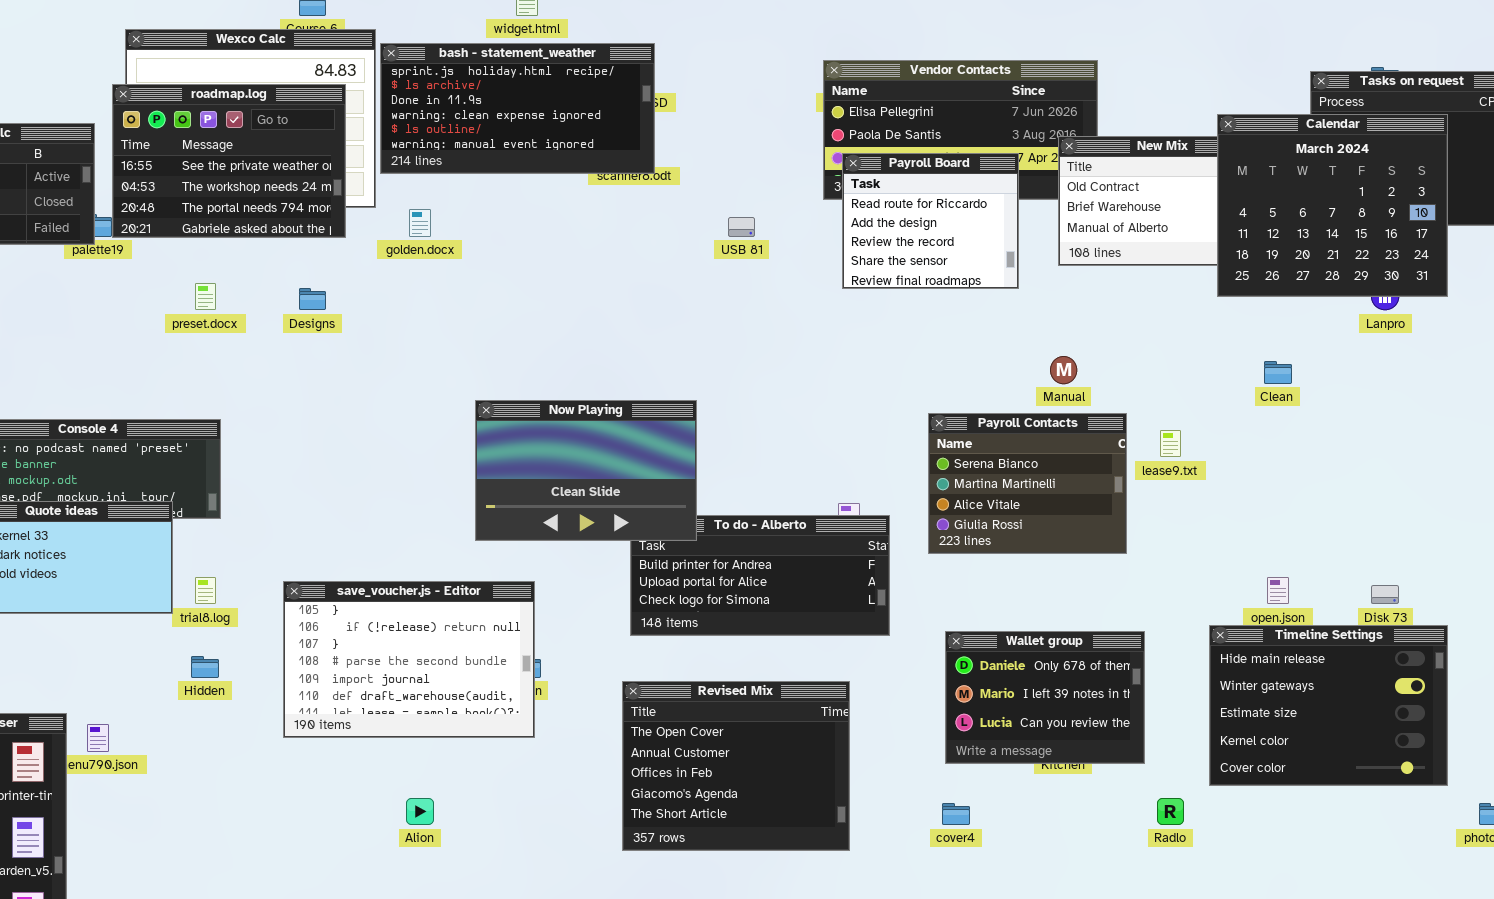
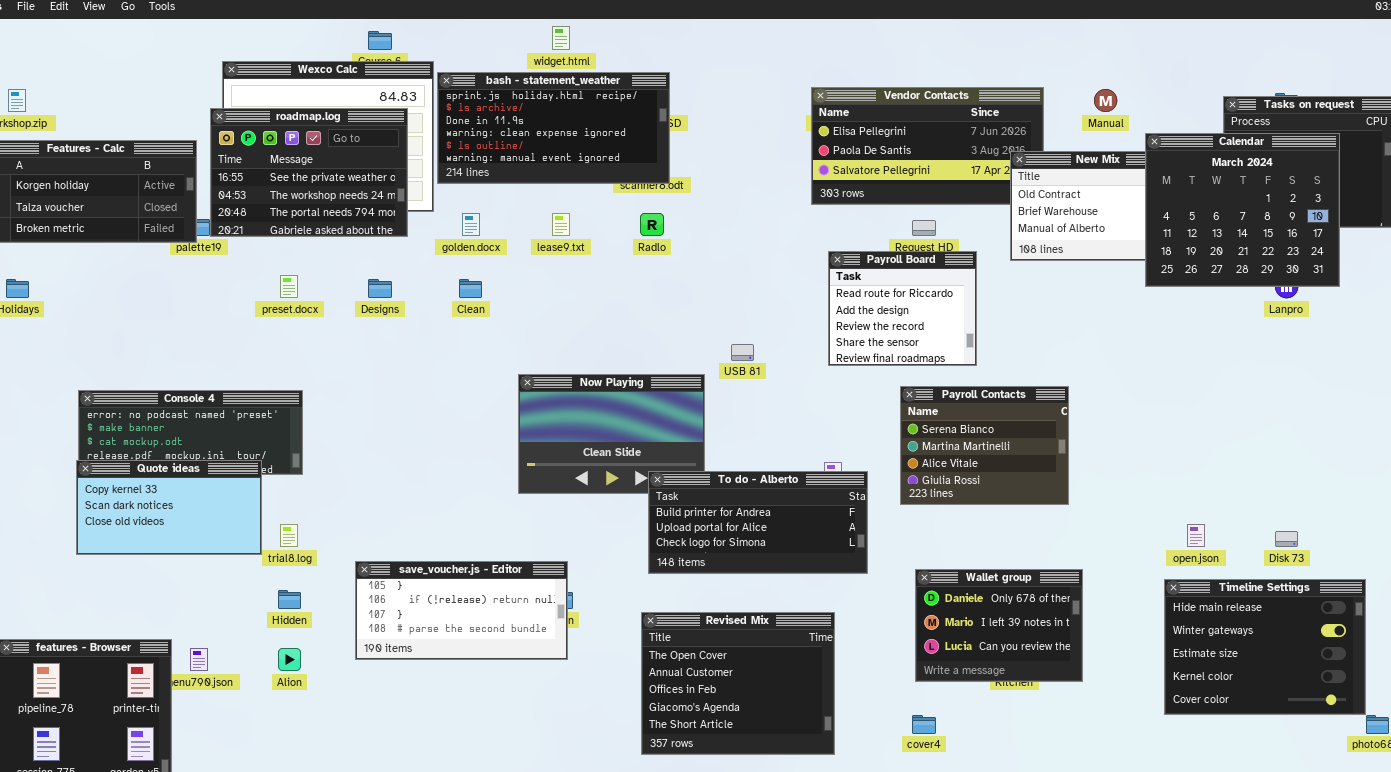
Payroll Board: [842,153,1019,289] -> [828,251,977,366], moved
USB 81: [728,217,755,237] -> [731,344,754,361], moved
Manual: [1050,356,1077,384] -> [1094,89,1117,112], moved
Clean: [1264,361,1292,384] -> [459,279,482,298], moved
lease9.txt: [1160,430,1181,457] -> [552,213,570,236], moved
To do - Alberto: [630,515,890,636] -> [648,471,868,574], raised
save_voucher.js - Editor: [283,581,535,738] -> [355,561,568,660], resized
Timeline Settings: [1209,625,1448,786] -> [1164,579,1366,715], moved
Alion: [406,798,434,825] -> [278,648,301,671], moved
Radlo: [1157,798,1184,825] -> [640,213,664,236], moved

